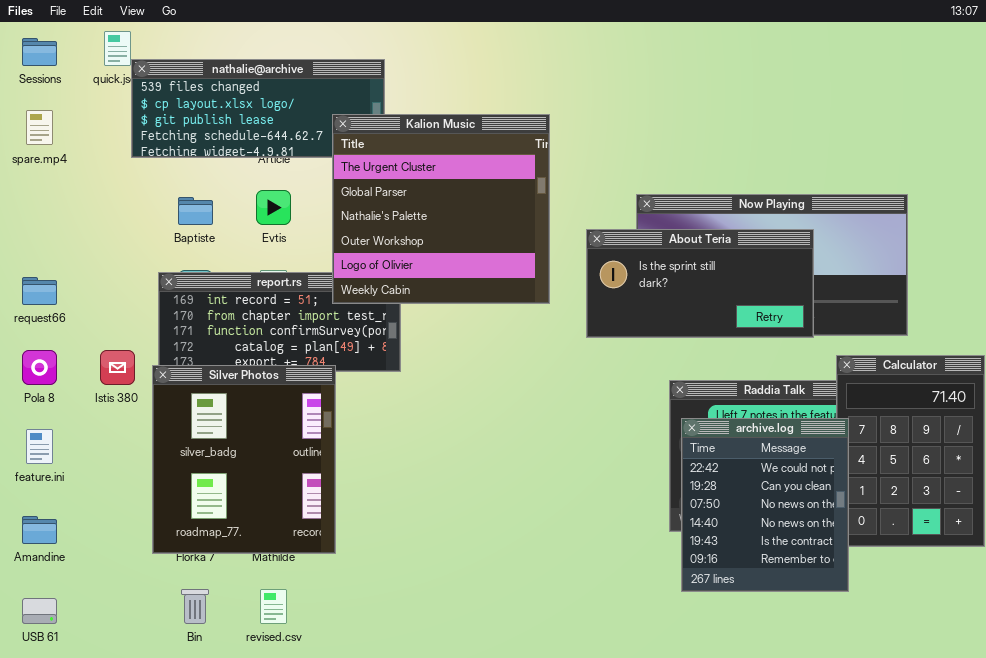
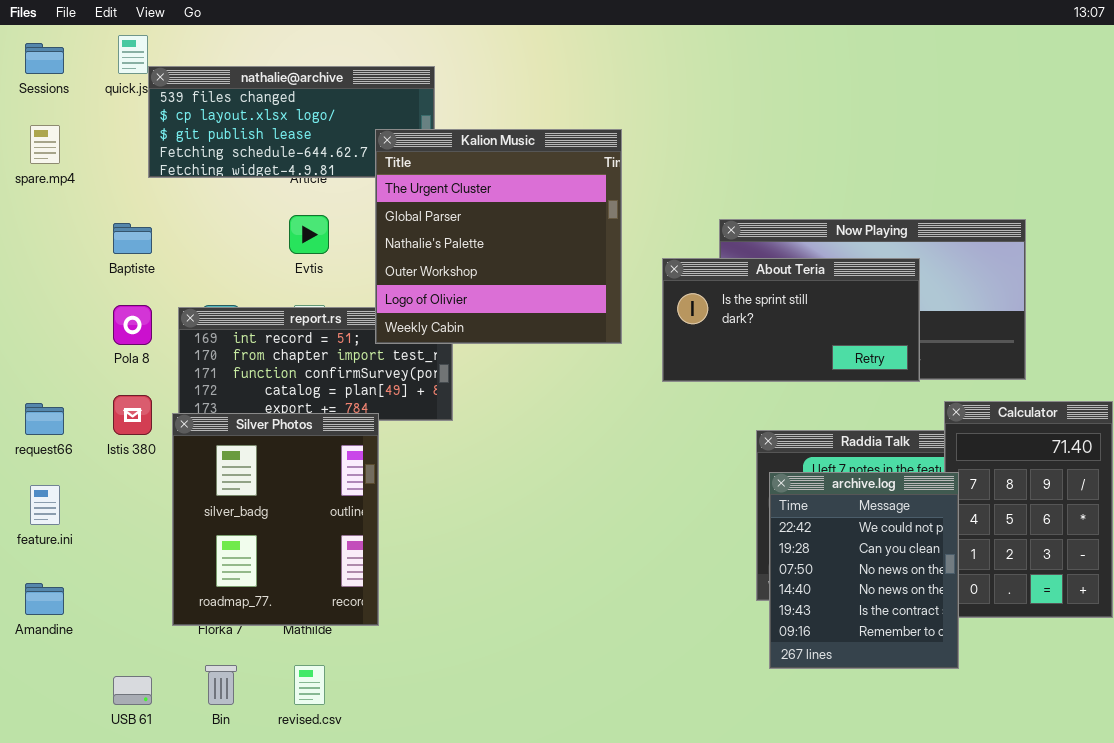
Baptiste: [178,197,213,225] -> [113,223,152,254], moved
request66: [22,277,57,305] -> [25,403,64,435], moved
Pola 8: [22,350,57,385] -> [113,305,152,345], moved
USB 61: [22,598,57,624] -> [113,676,152,705], moved

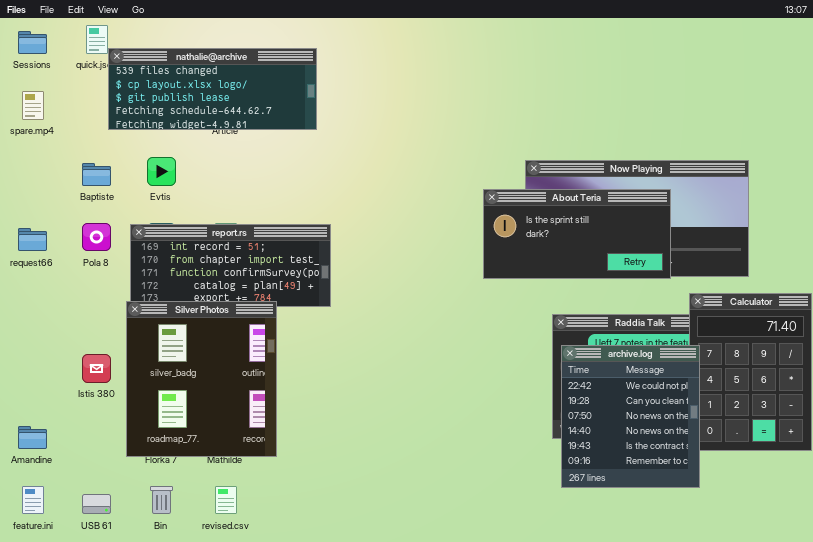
Kalion Music: [375,129,622,344] -> none, closed
Evtis: [289,215,329,254] -> [147,157,176,186], moved
Istis 380: [113,395,152,435] -> [82,354,111,383], moved
request66: [25,403,64,435] -> [18,228,47,251], moved
feature.ini: [30,485,60,525] -> [22,486,44,514], moved

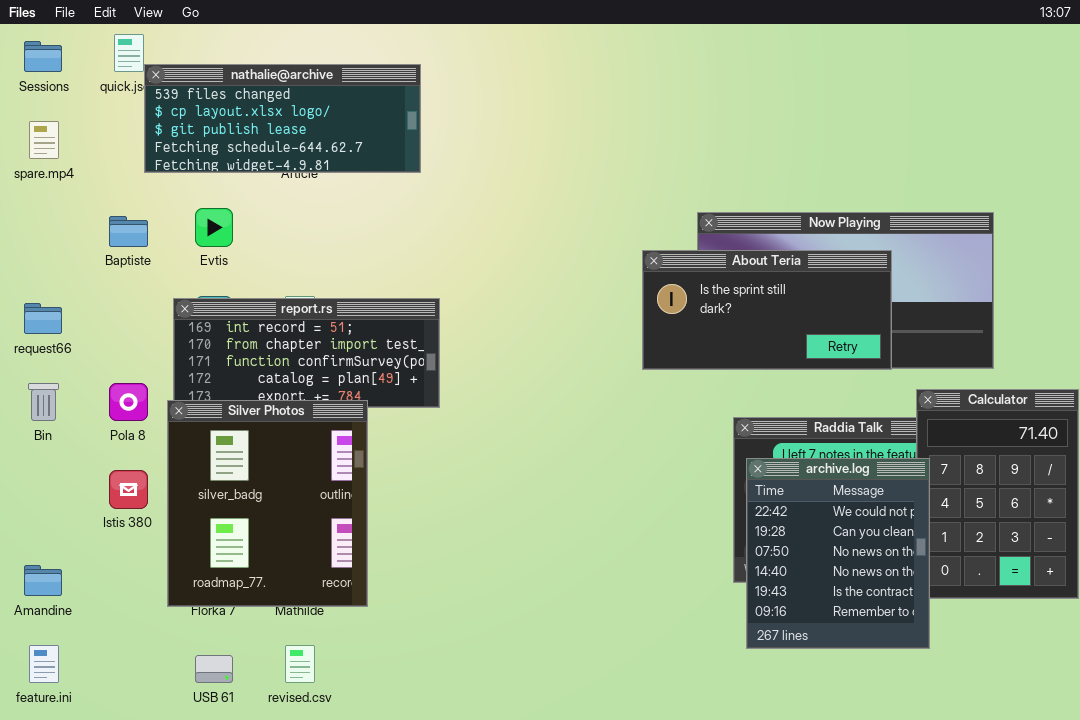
Pola 8: [82,223,111,251] -> [109,383,148,421], moved
Bin: [150,486,173,514] -> [28,383,59,421], moved
USB 61: [82,494,111,514] -> [195,655,233,683], moved

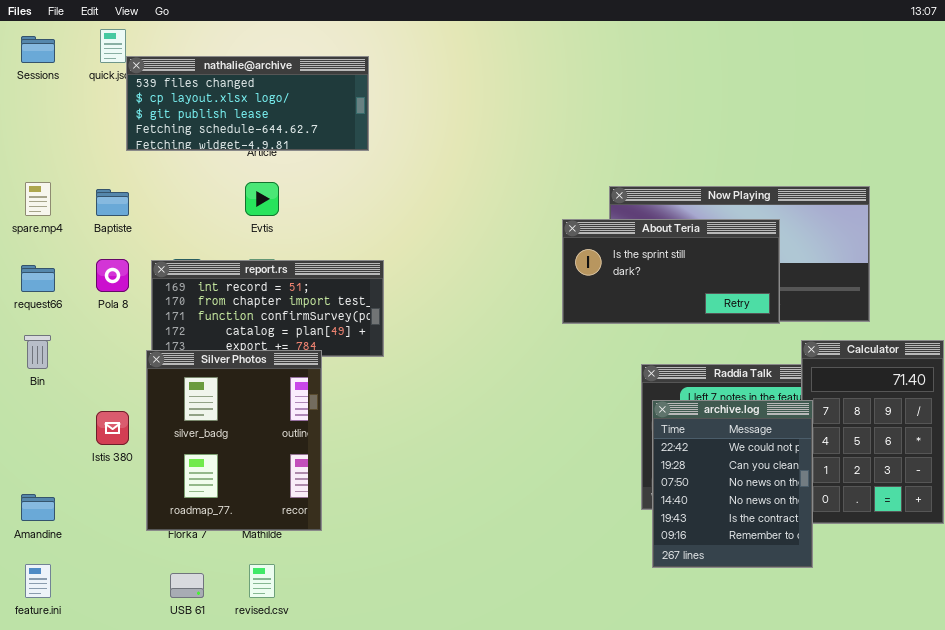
spare.mp4: [29,121,59,159] -> [25,182,51,216], moved
Evtis: [195,208,233,247] -> [245,182,279,216], moved
Pola 8: [109,383,148,421] -> [96,259,129,292], moved

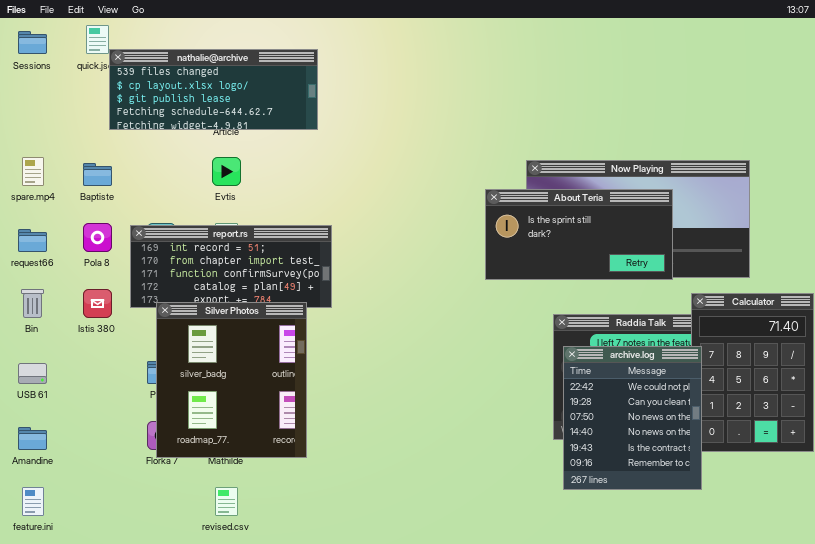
Silver Photos: [146,350,322,531] -> [156,302,307,458], moved
Istis 380: [96,411,129,445] -> [83,289,112,318], moved
USB 61: [170,573,204,598] -> [18,363,47,384], moved

